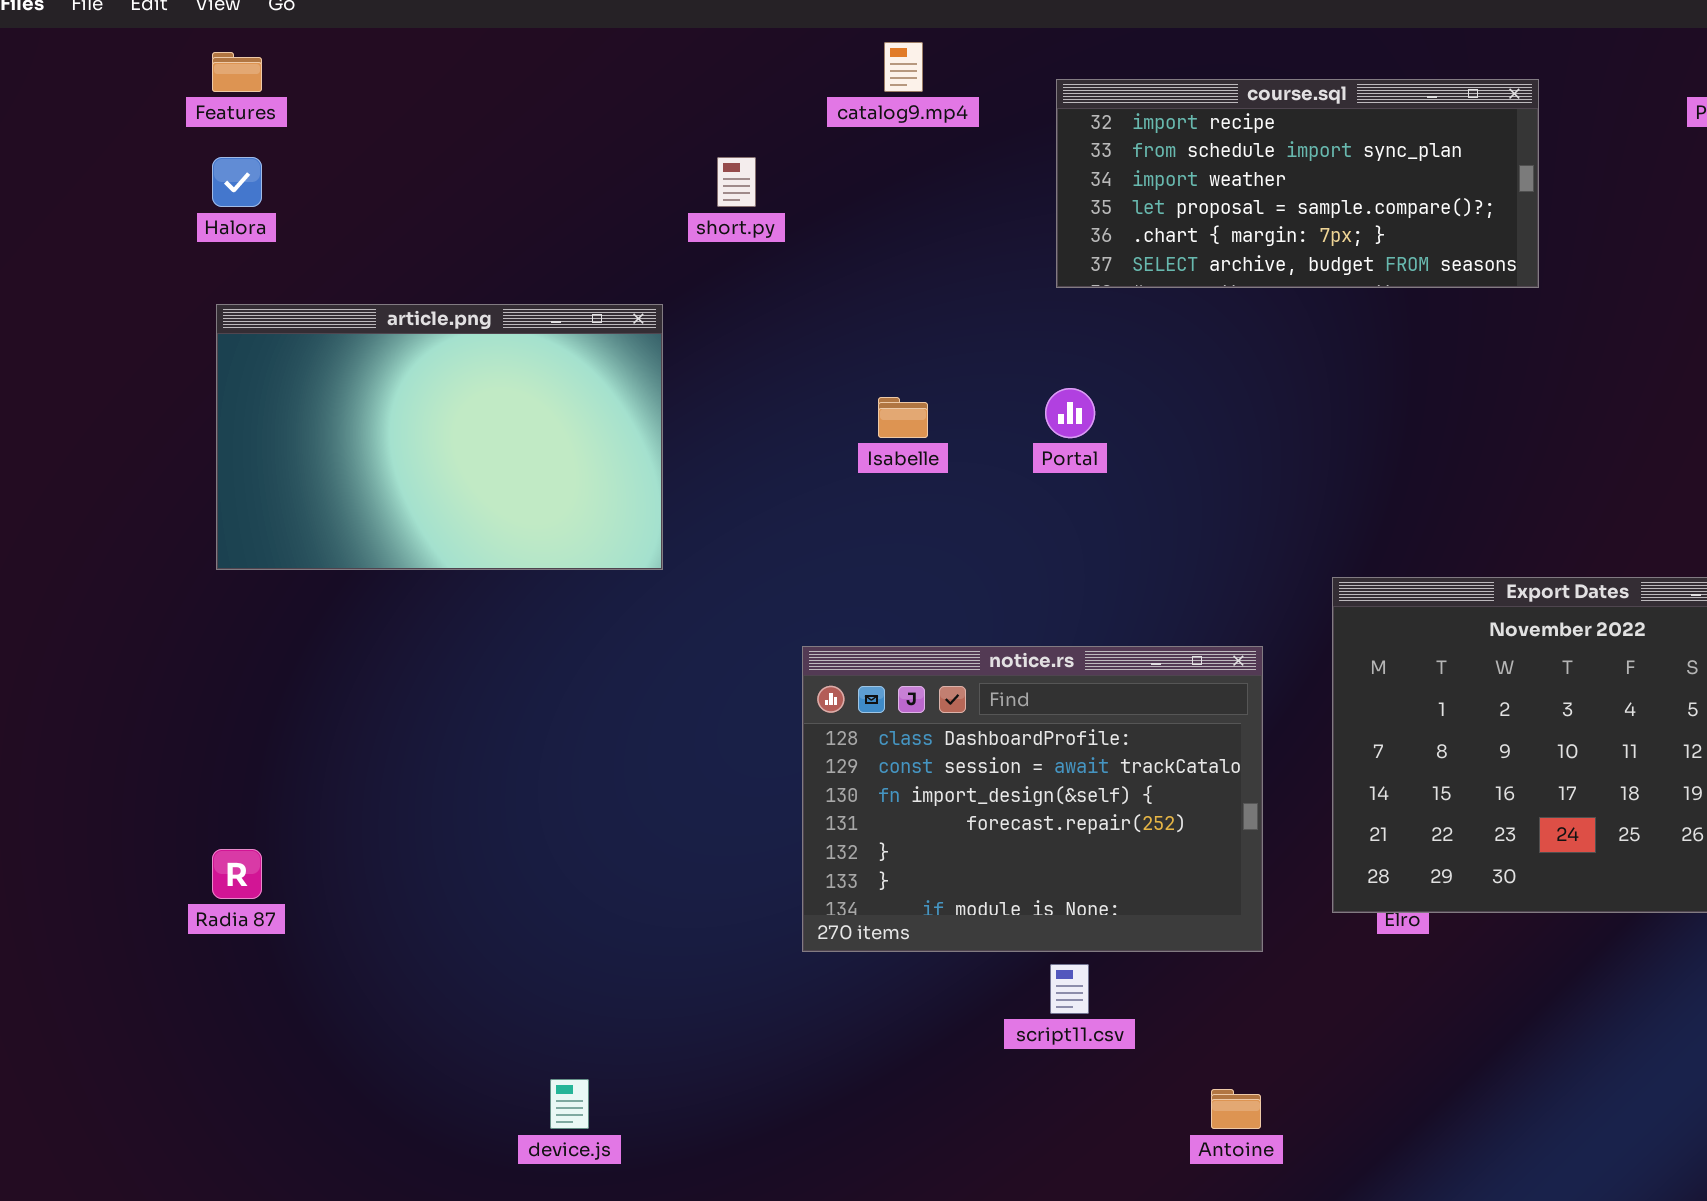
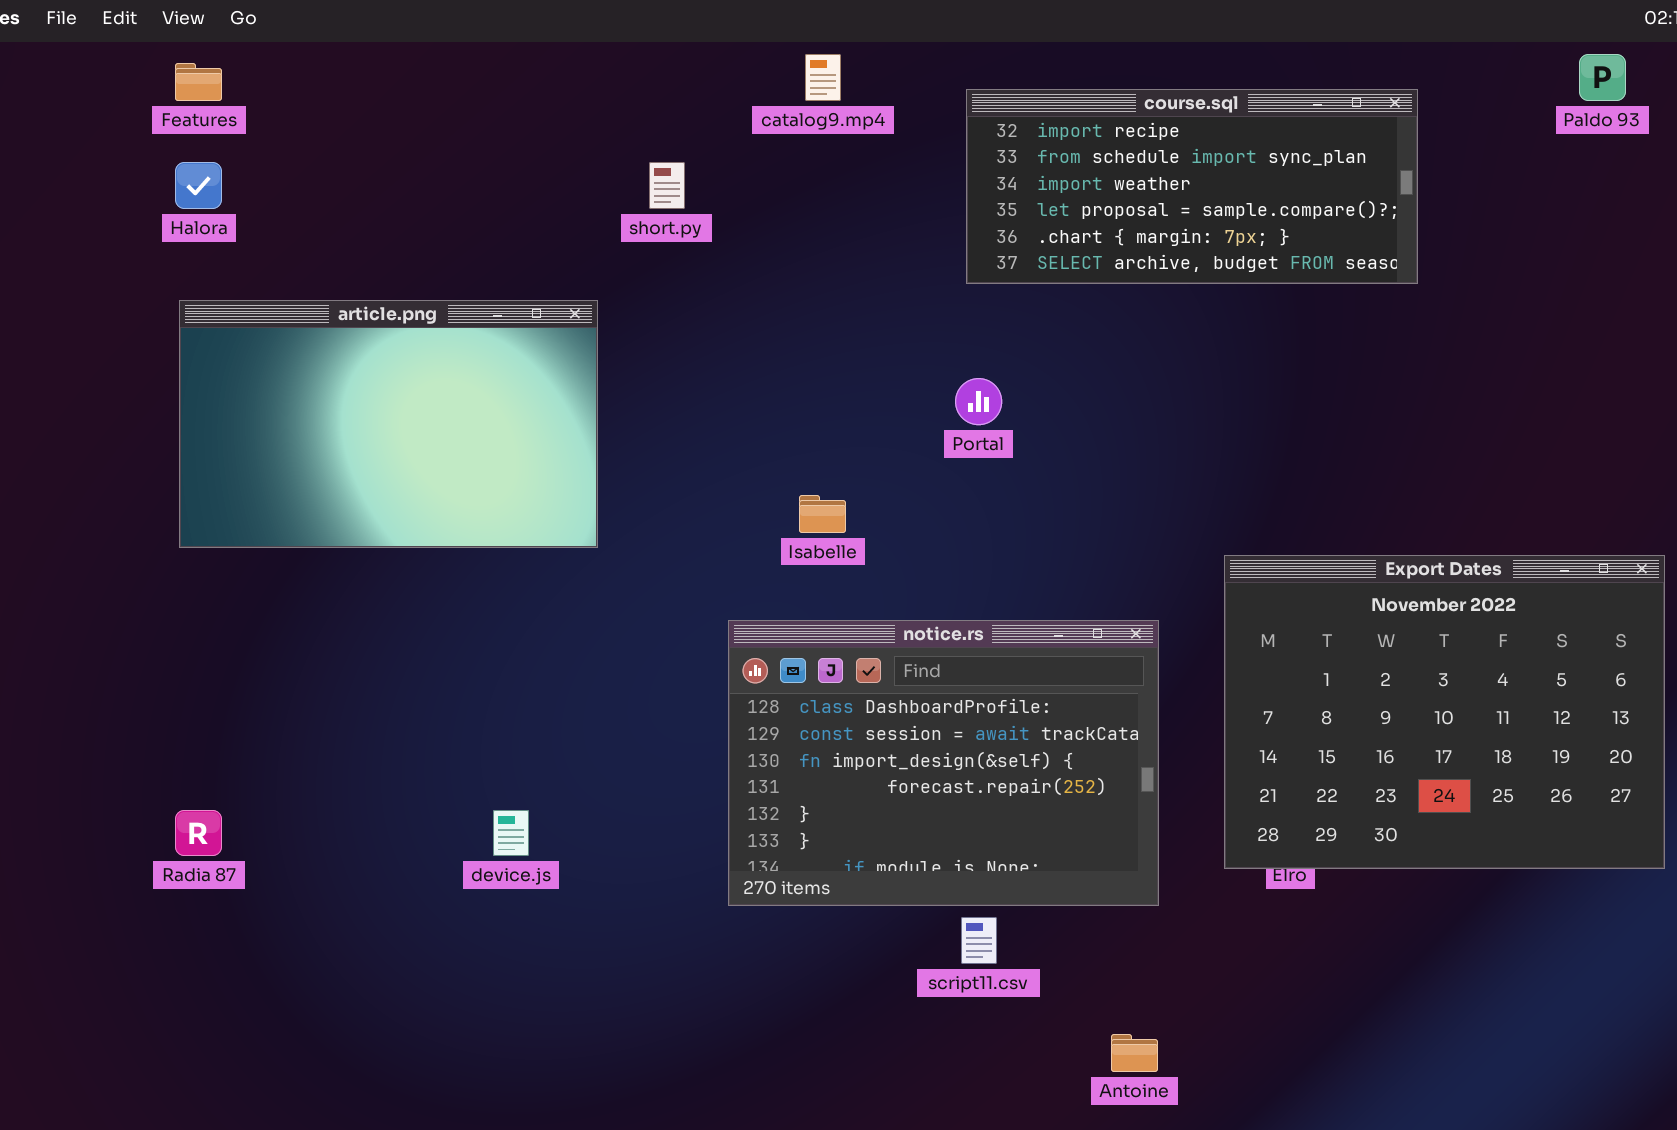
Isabelle: [878,397,928,438] -> [799,495,846,533], moved
device.js: [550,1079,589,1129] -> [493,810,529,856], moved

